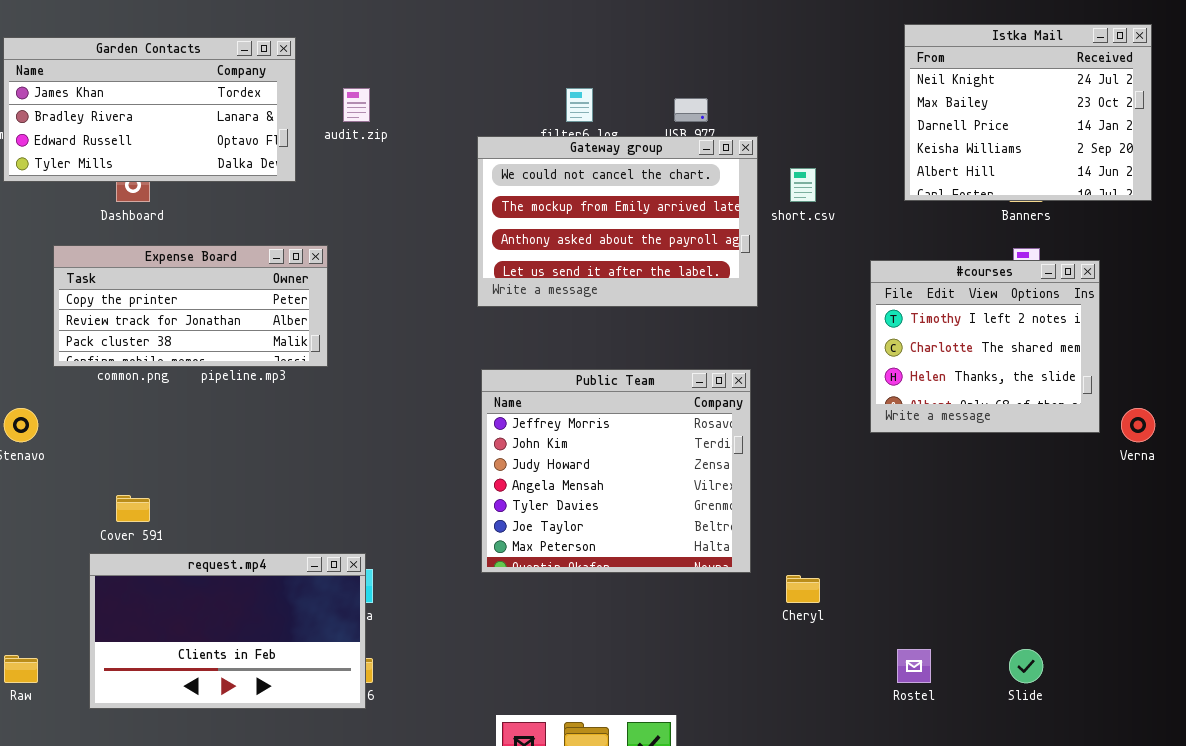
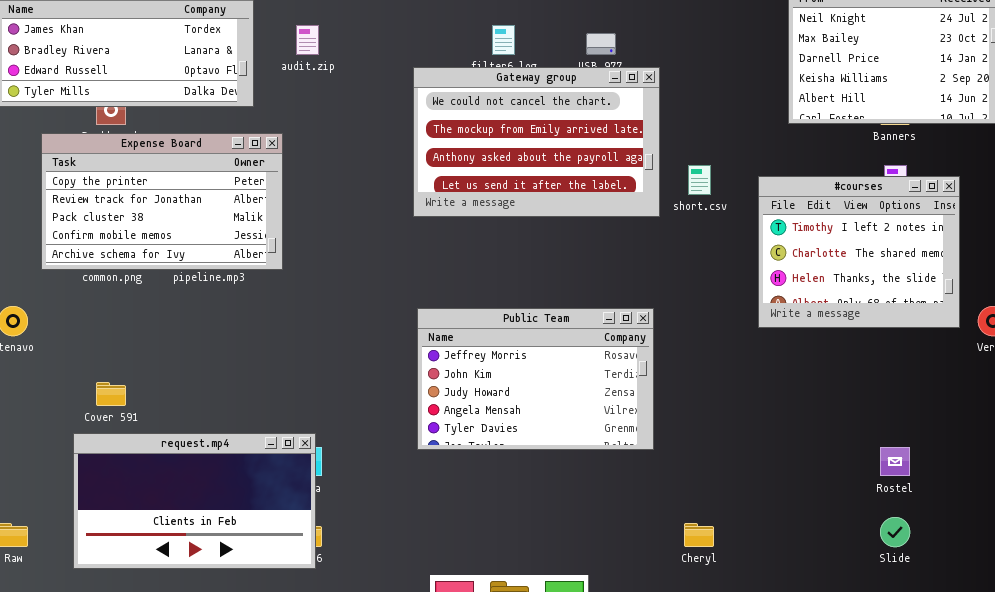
short.csv: [790,168,816,202] -> [688,165,711,195], moved
Expense Board: [53,245,328,367] -> [41,133,283,270], resized
Public Team: [481,369,751,573] -> [417,308,654,450], resized
Cheryl: [786,575,820,603] -> [684,523,714,547], moved
Rostel: [897,649,931,683] -> [880,447,910,476], moved

